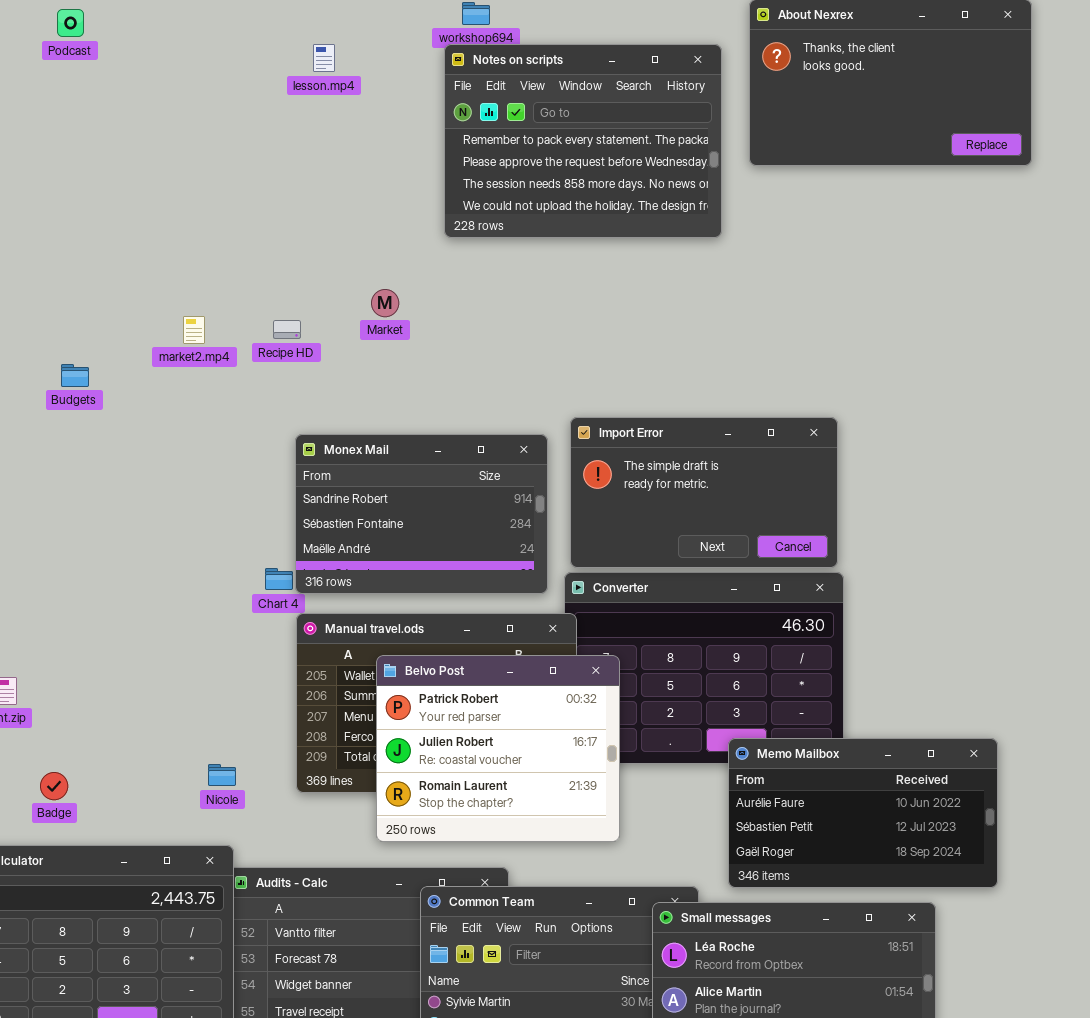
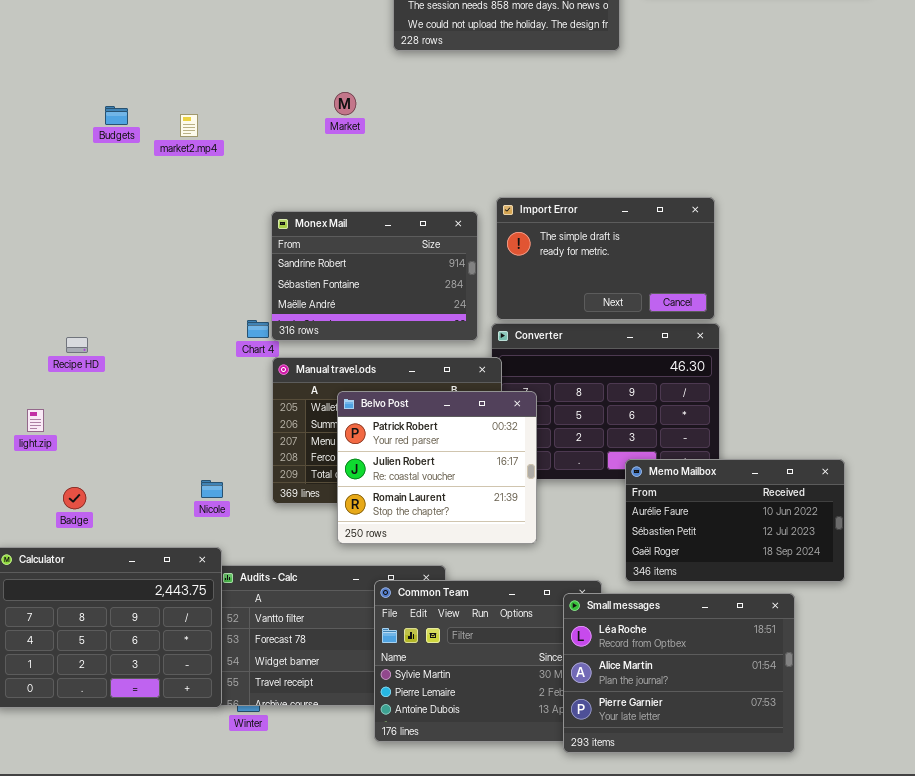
Recipe HD: [273,320,301,339] -> [66,337,88,353], moved
Budgets: [61,364,89,387] -> [105,106,128,125], moved

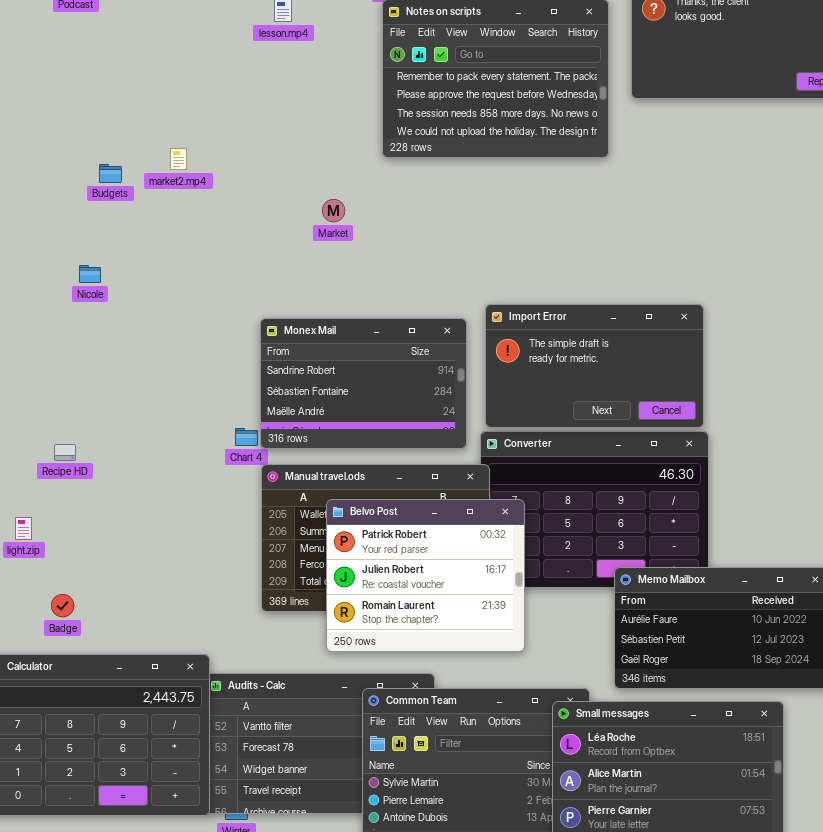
Budgets: [105,106,128,125] -> [99,164,122,183], moved
market2.mp4: [180,114,198,137] -> [170,148,187,170], moved
Nicole: [201,480,223,498] -> [79,265,101,283], moved

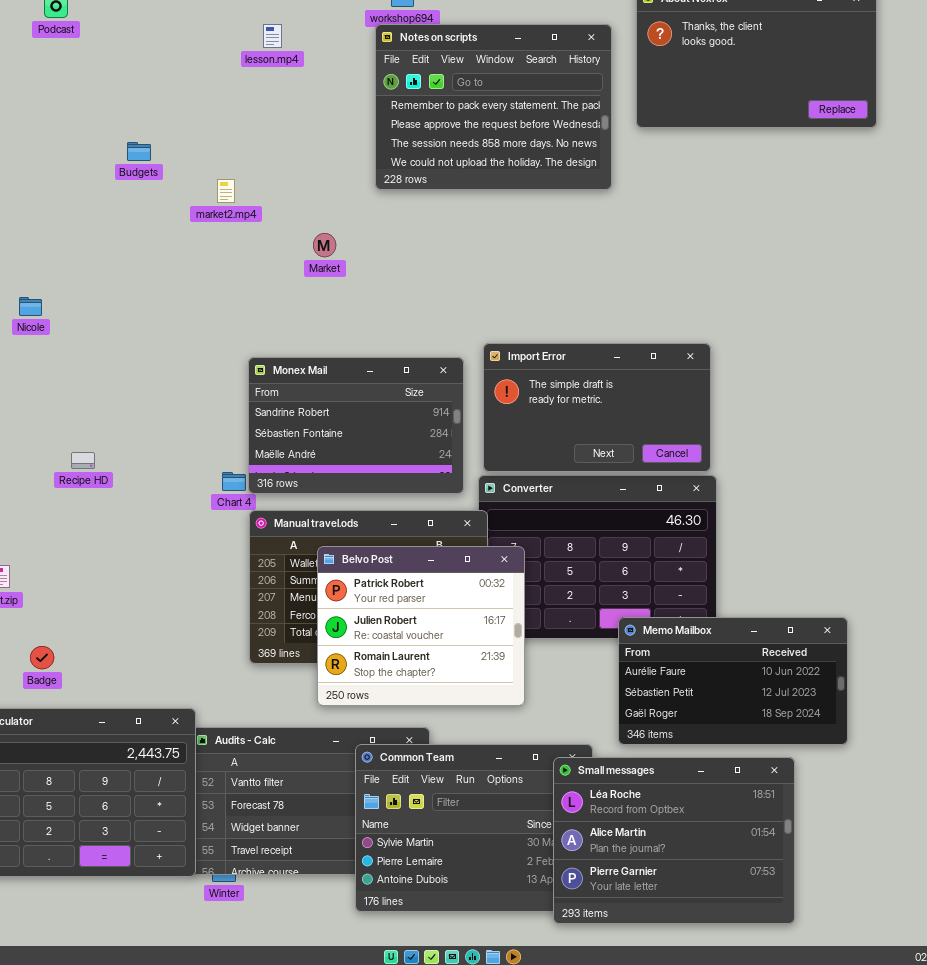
market2.mp4: [170,148,187,170] -> [217,179,235,203], moved
Budgets: [99,164,122,183] -> [127,142,151,161], moved
Nicole: [79,265,101,283] -> [19,297,42,316], moved
Recipe HD: [54,444,76,461] -> [71,452,95,469], moved

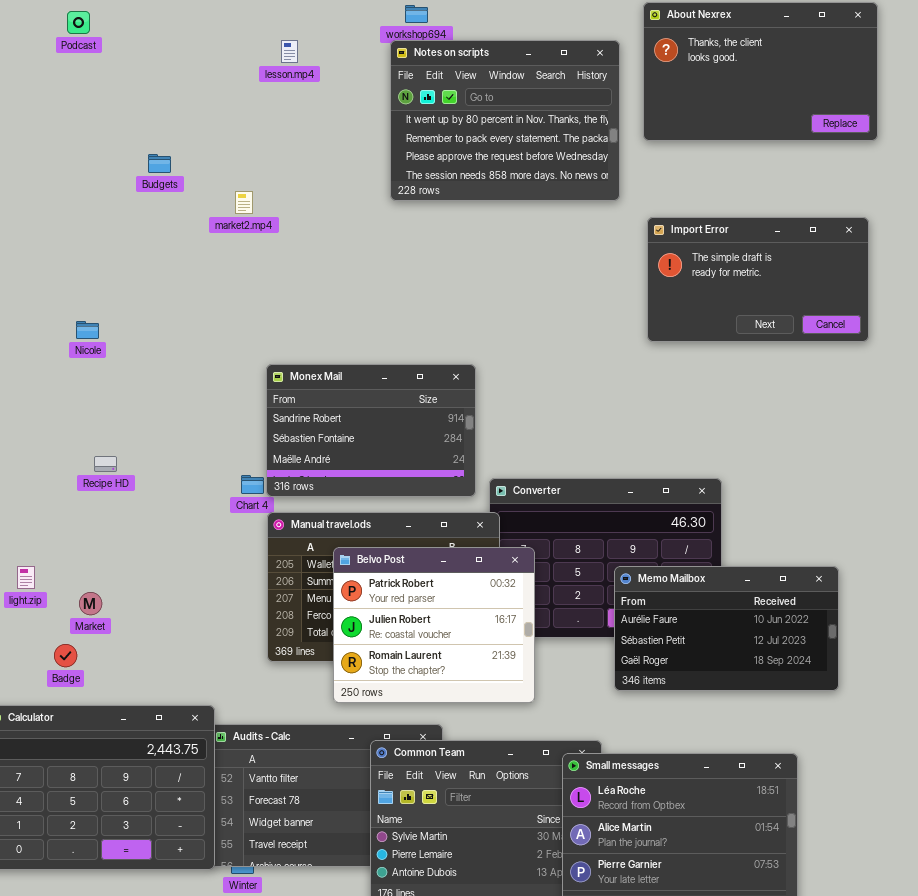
Notes on scripts: [375,24,612,190] -> [390,40,620,201], scrolled up 1 row
Market: [313,233,336,257] -> [79,592,102,615], moved
Nicole: [19,297,42,316] -> [76,321,99,339], moved
Import Error: [483,343,711,472] -> [647,217,869,342], moved
Memo Mailbox: [618,617,848,745] -> [614,566,839,691], moved

